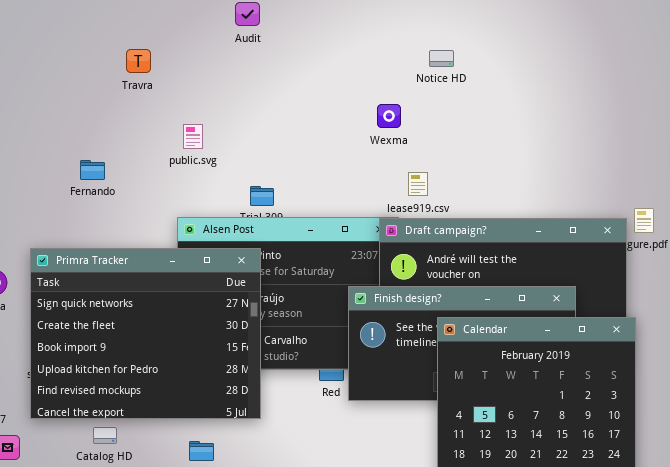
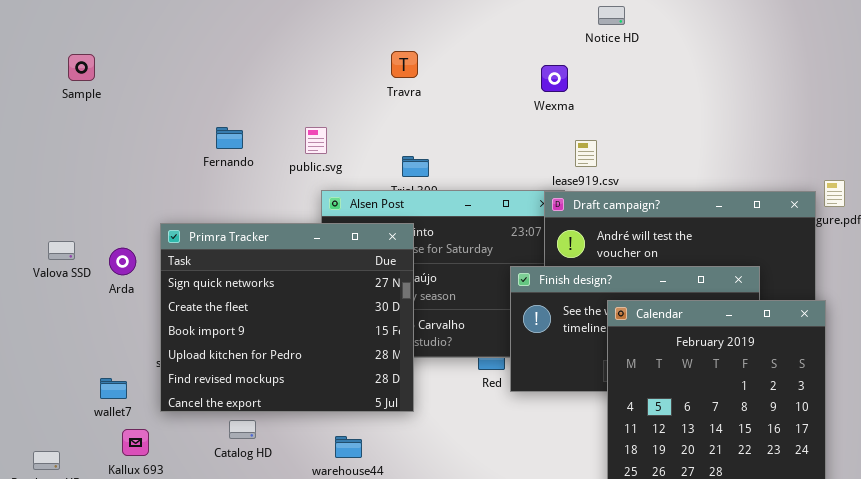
Travra: [126,49,151,73] -> [391,51,418,78], moved
public.svg: [183,124,203,149] -> [305,127,327,154], moved

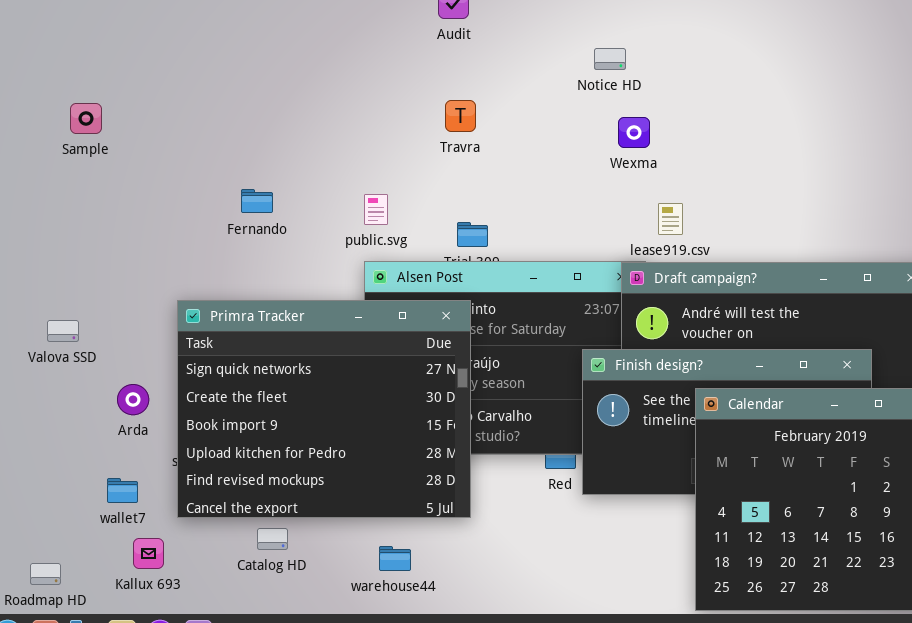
Notice HD: [598,6,625,25] -> [594,48,626,70], moved
public.svg: [305,127,327,154] -> [364,194,388,225], moved
Arda: [109,248,136,275] -> [117,384,149,415], moved

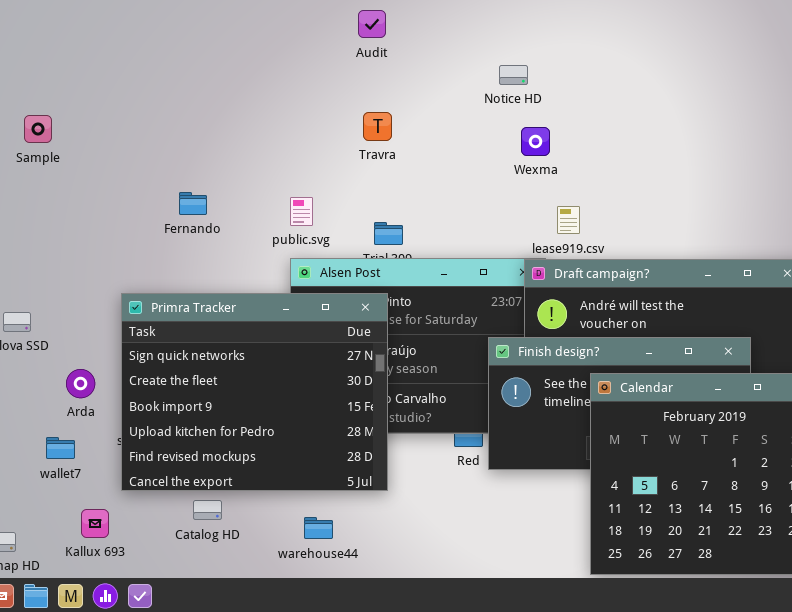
wallet7: [107,478,138,503] -> [46,437,75,459], moved

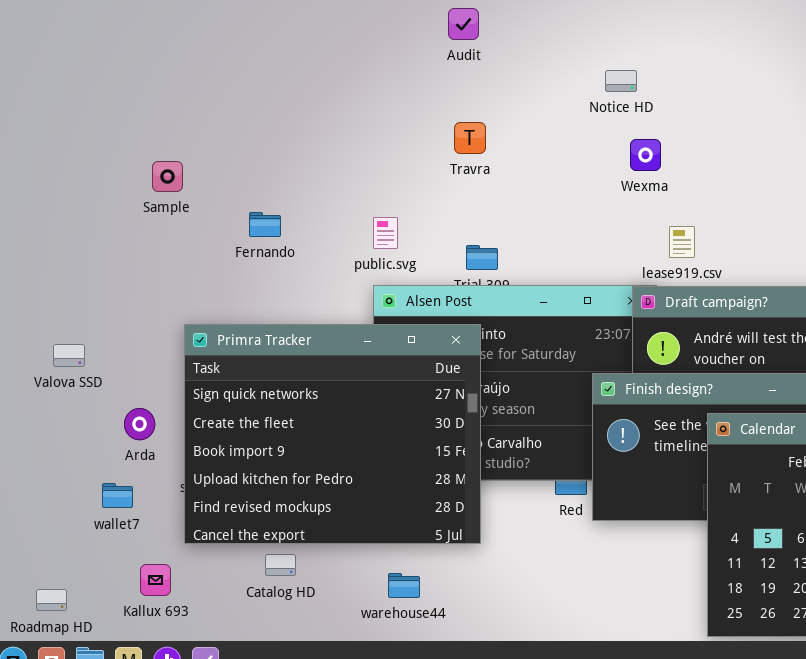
Sample: [24,115,52,143] -> [152,161,183,192], moved

